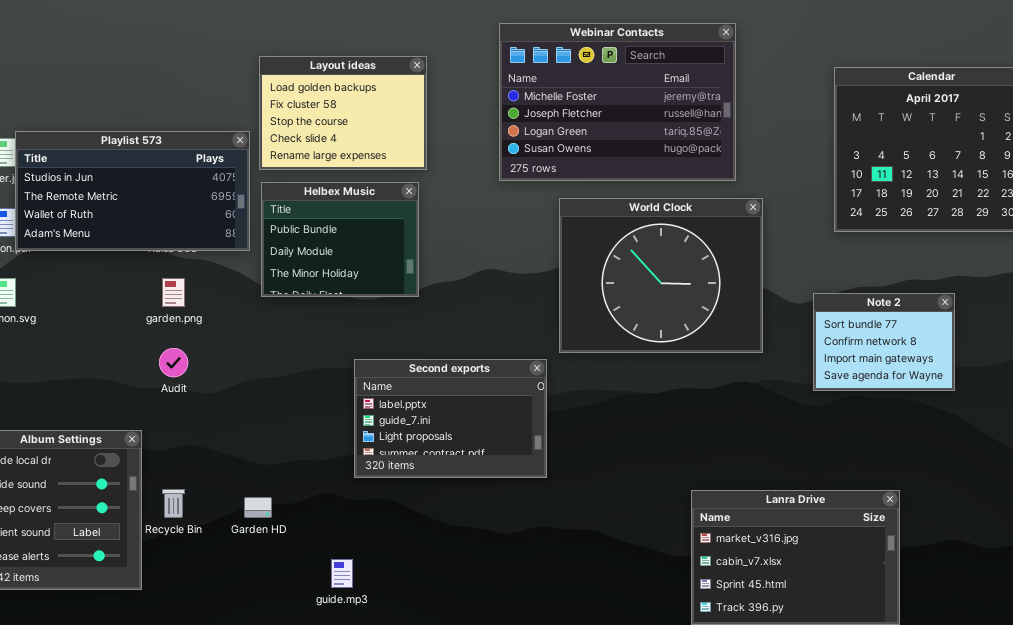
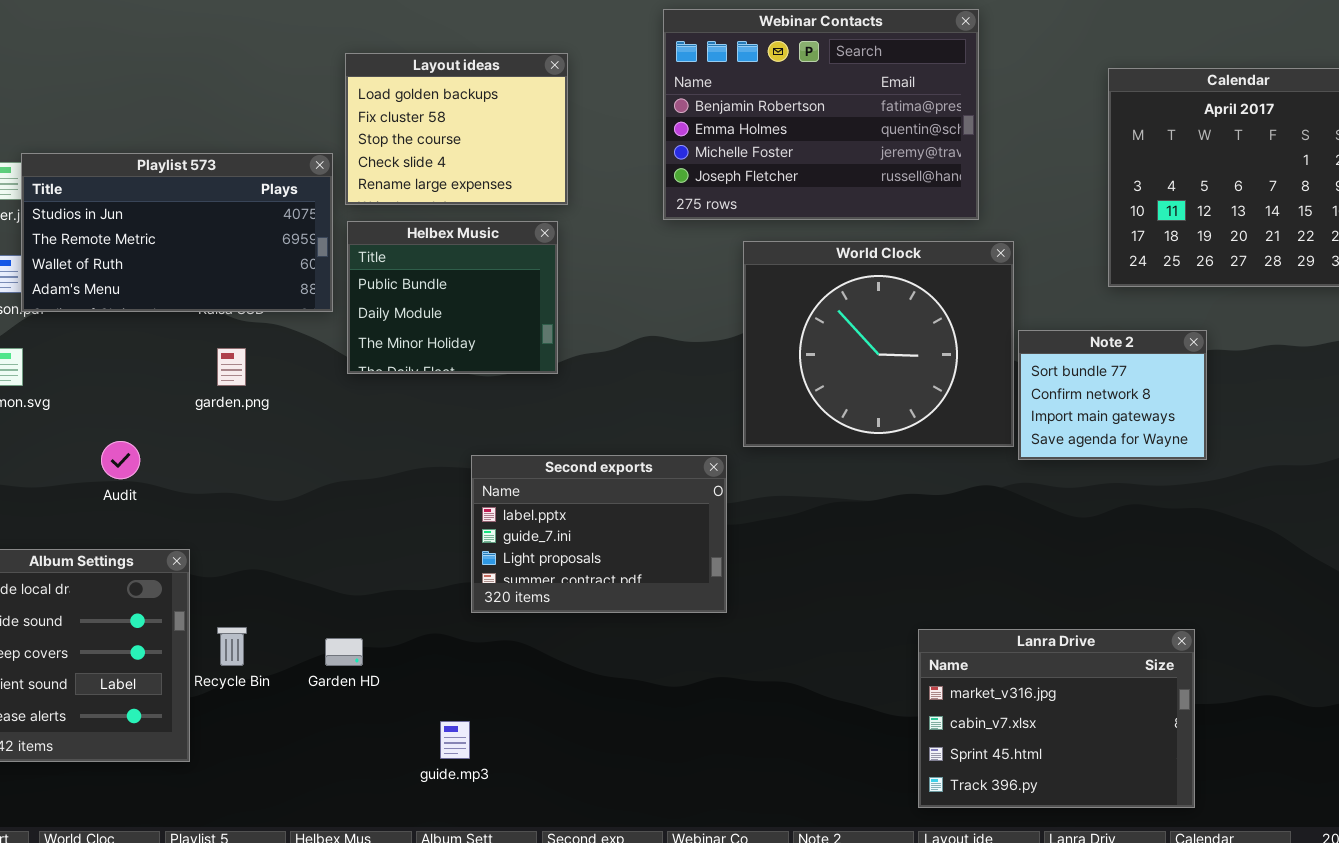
Webinar Contacts: [499,23,736,181] -> [663,9,979,220], scrolled up 2 rows
Note 2: [813,293,955,391] -> [1018,330,1207,460], moved
Audit: [159,348,188,377] -> [101,441,140,479], moved

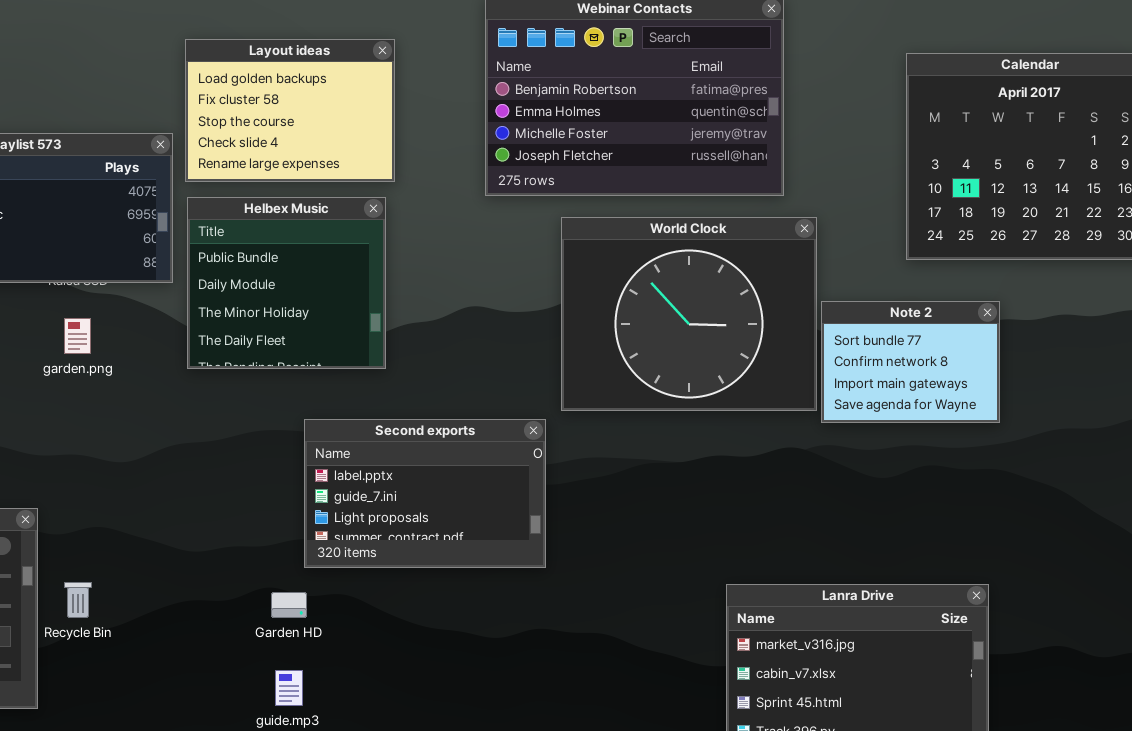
Helbex Music: [347,221,558,374] -> [187,197,386,369], resized
Garden HD: [325,638,363,666] -> [271,592,307,618], moved

